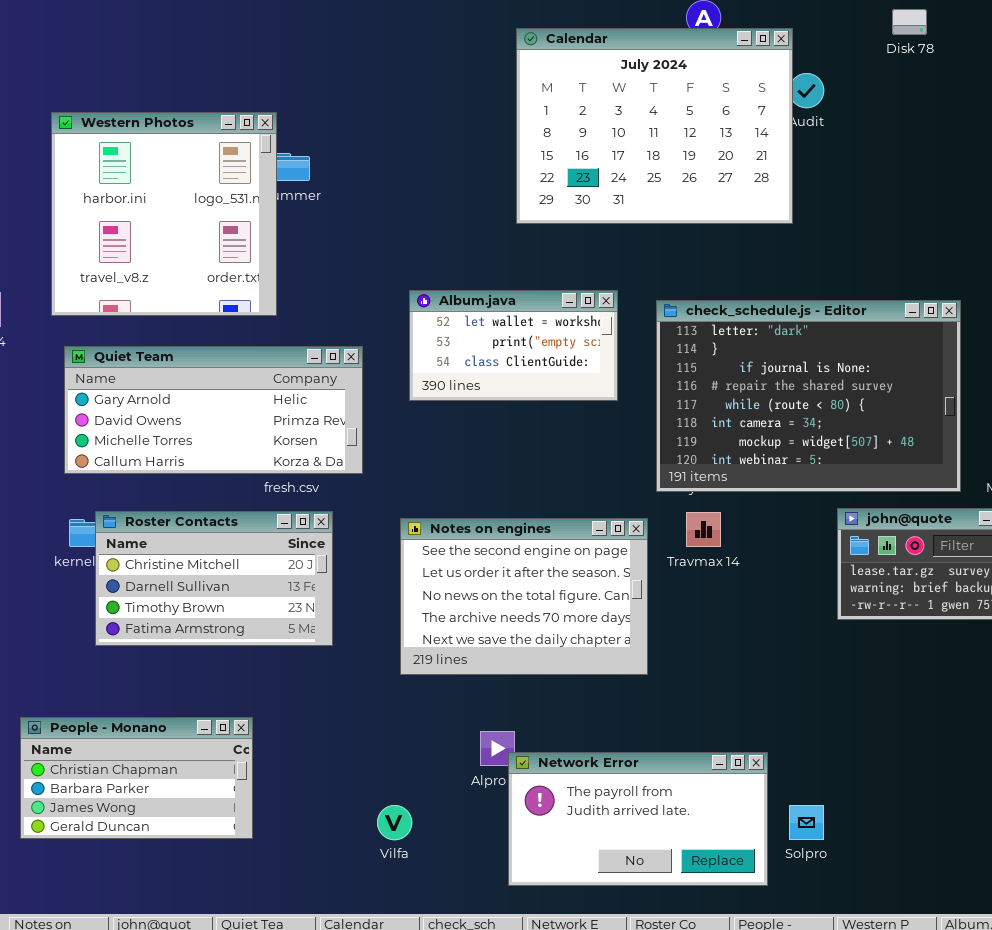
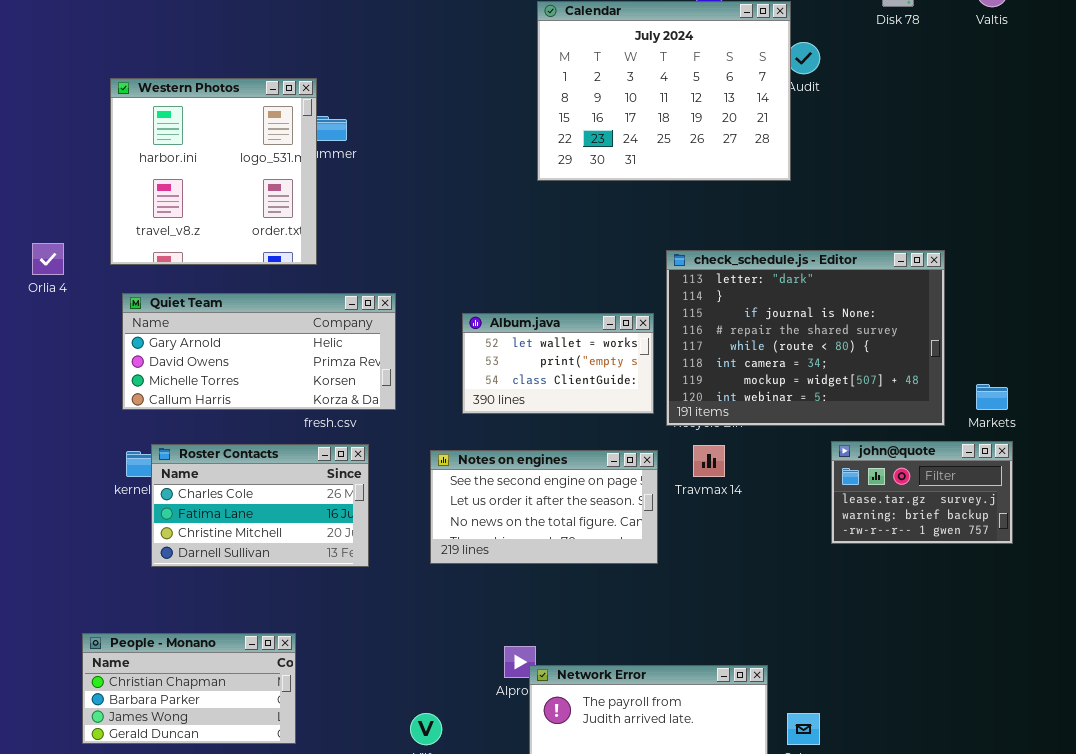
Album.java: [409,290,618,401] -> [462,313,654,414], moved
Roster Contacts: [95,511,333,646] -> [151,444,369,567], scrolled up 2 rows
Notes on engines: [400,518,648,675] -> [430,450,658,564], resized

